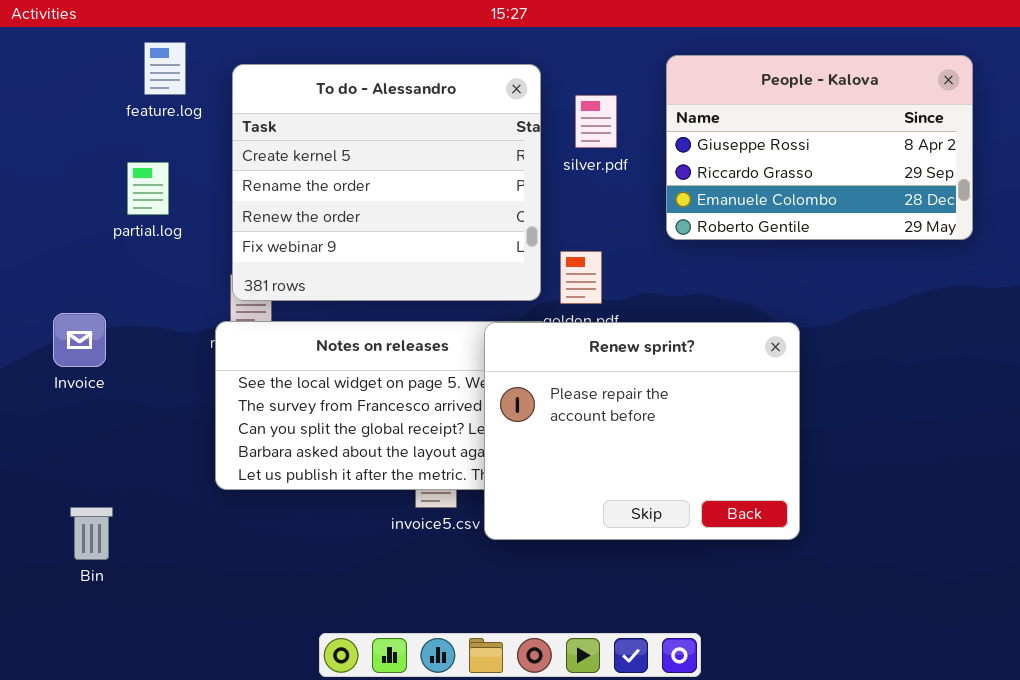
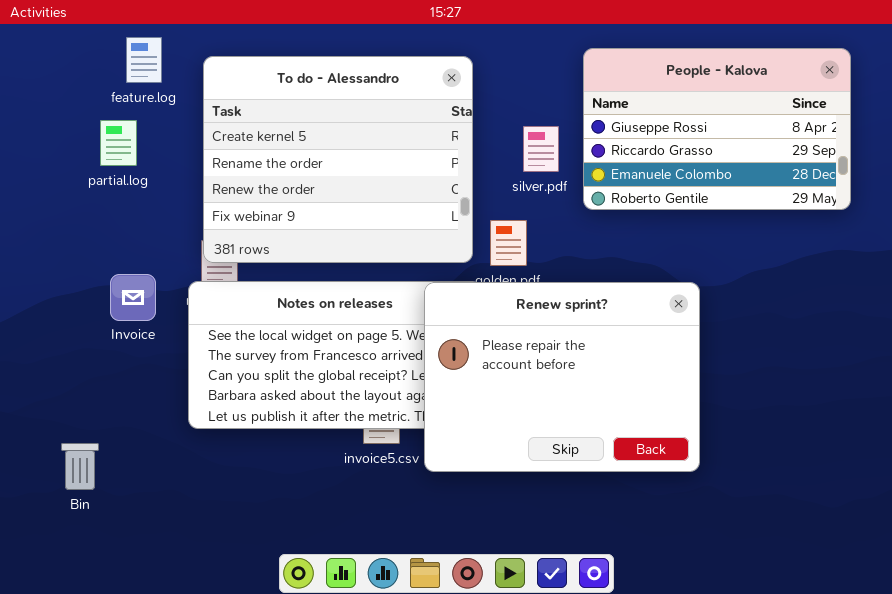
silver.pdf: [575,95,617,148] -> [523,126,559,172], moved
partial.log: [127,162,169,215] -> [100,120,137,166], moved
Invoice: [53,313,106,367] -> [110,274,156,321], moved

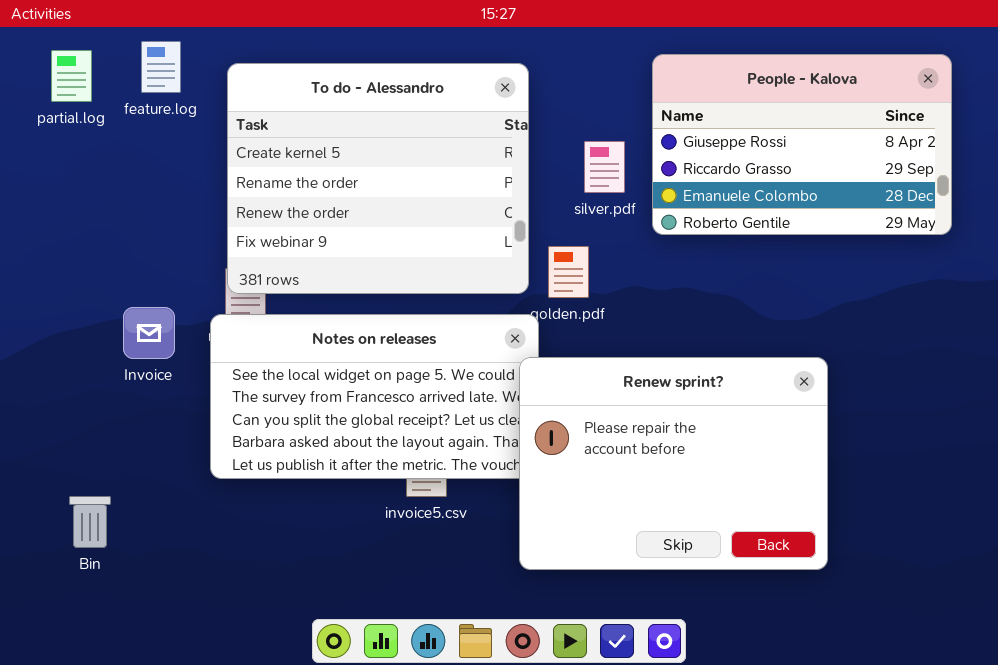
partial.log: [100,120,137,166] -> [51,50,92,102], moved
Renew sprint?: [424,282,700,472] -> [519,357,828,570], moved

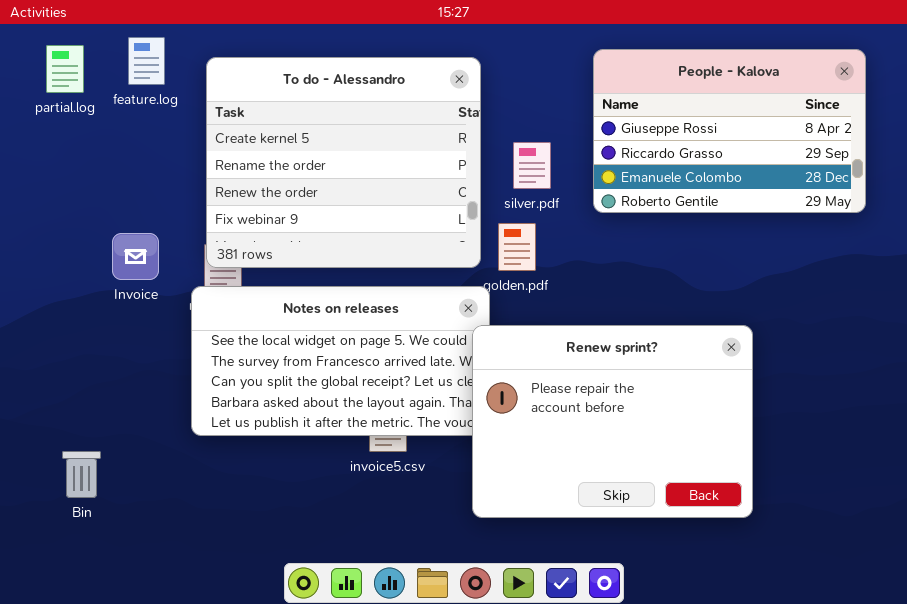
silver.pdf: [584,141,625,193] -> [513,142,551,189], moved
Invoice: [123,307,175,359] -> [112,233,159,280], moved

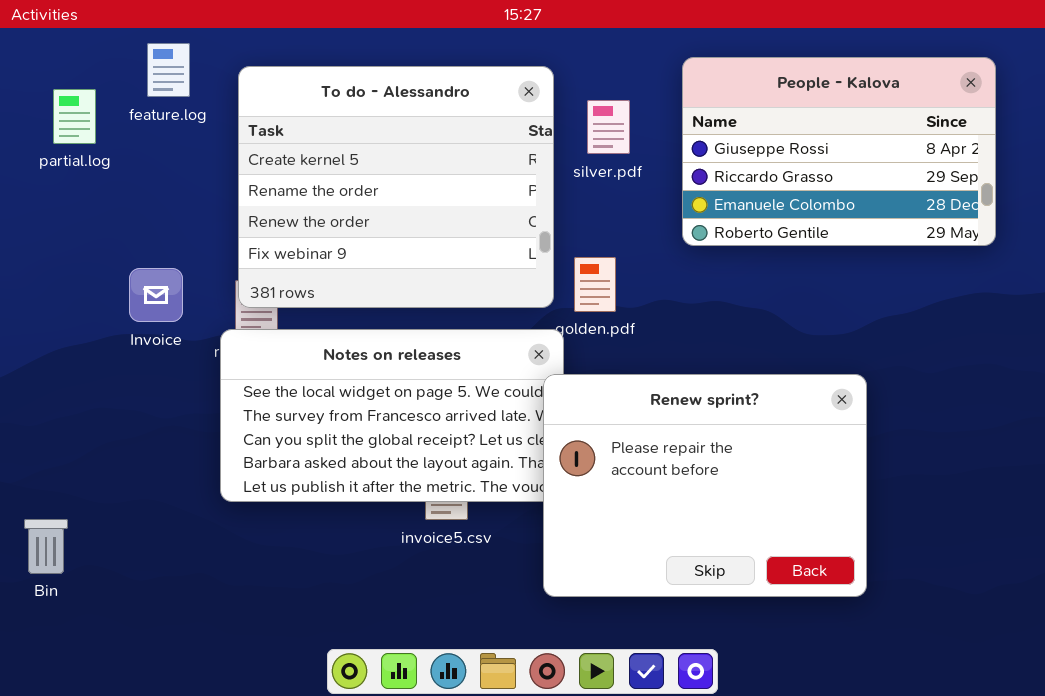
partial.log: [46,45,84,93] -> [53,89,96,144], moved
silver.pdf: [513,142,551,189] -> [587,100,630,154], moved
Bin: [62,451,101,498] -> [24,519,68,574], moved

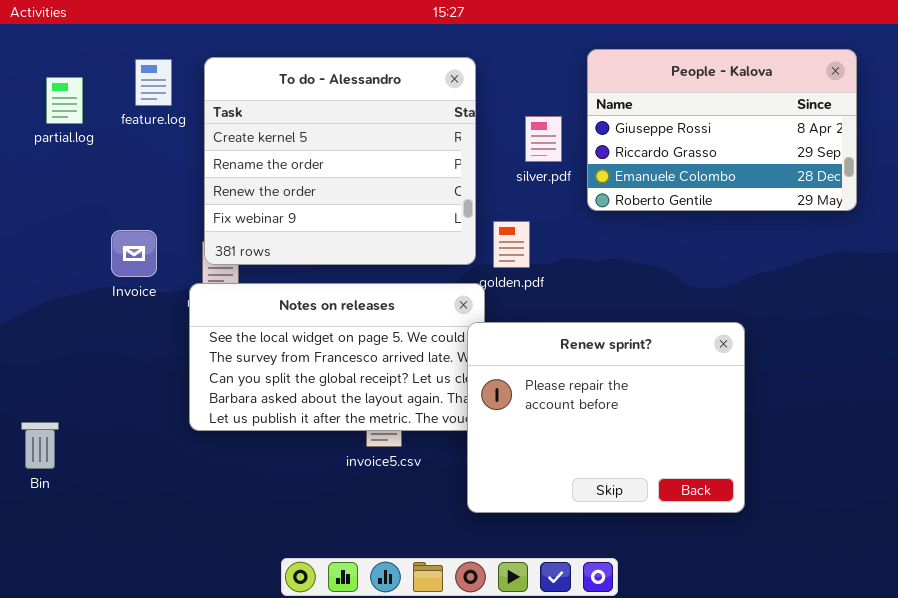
feature.log: [147,43,190,97] -> [135,59,172,106], moved
silver.pdf: [587,100,630,154] -> [525,116,562,162], moved
Bin: [24,519,68,574] -> [21,422,59,469], moved

